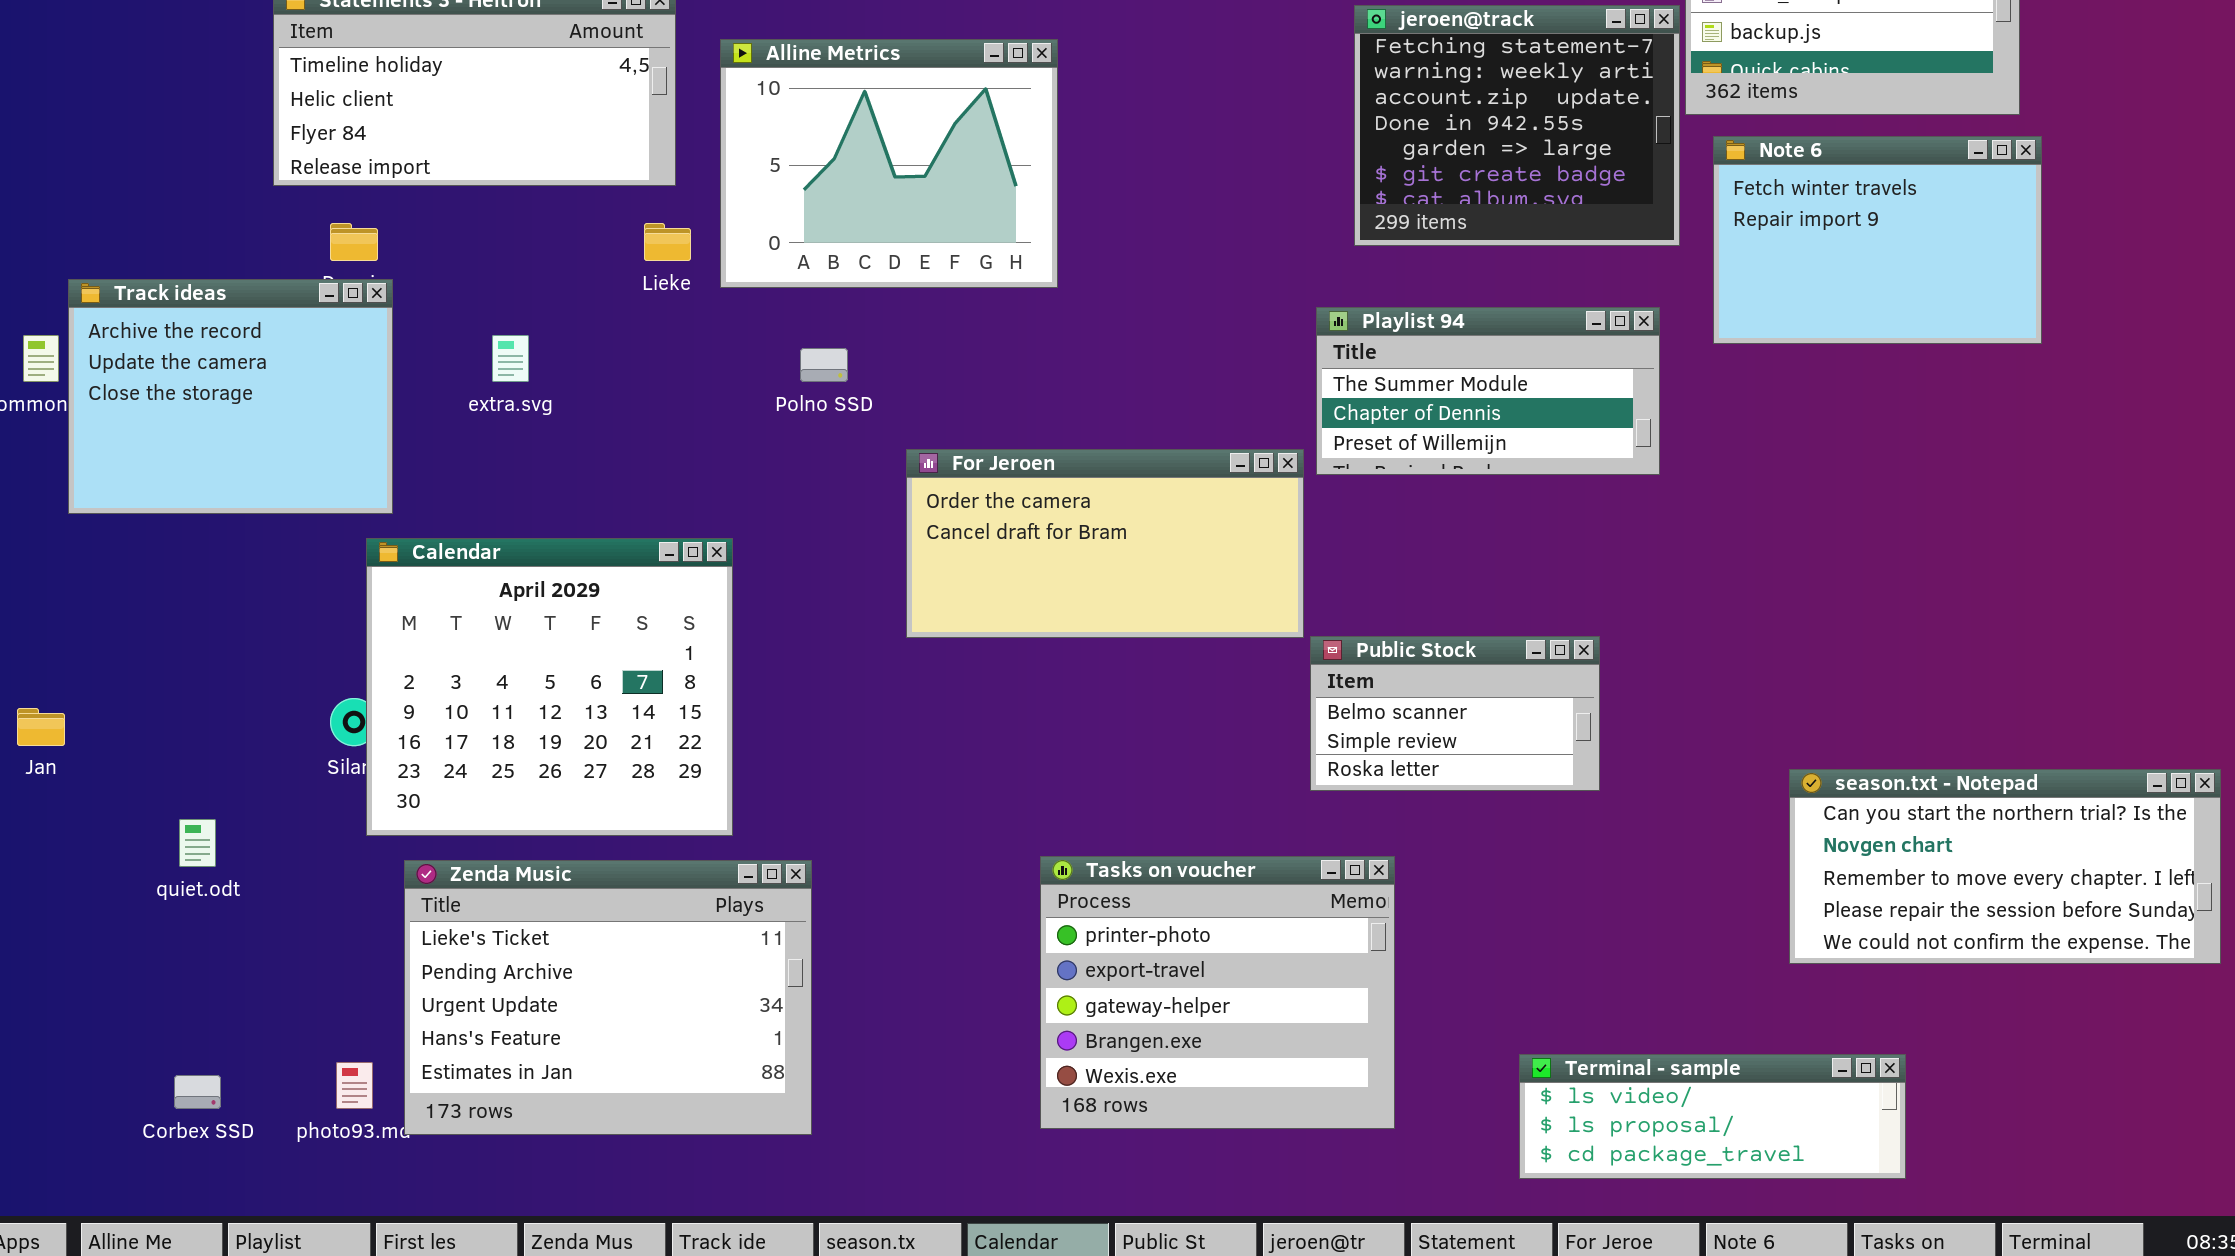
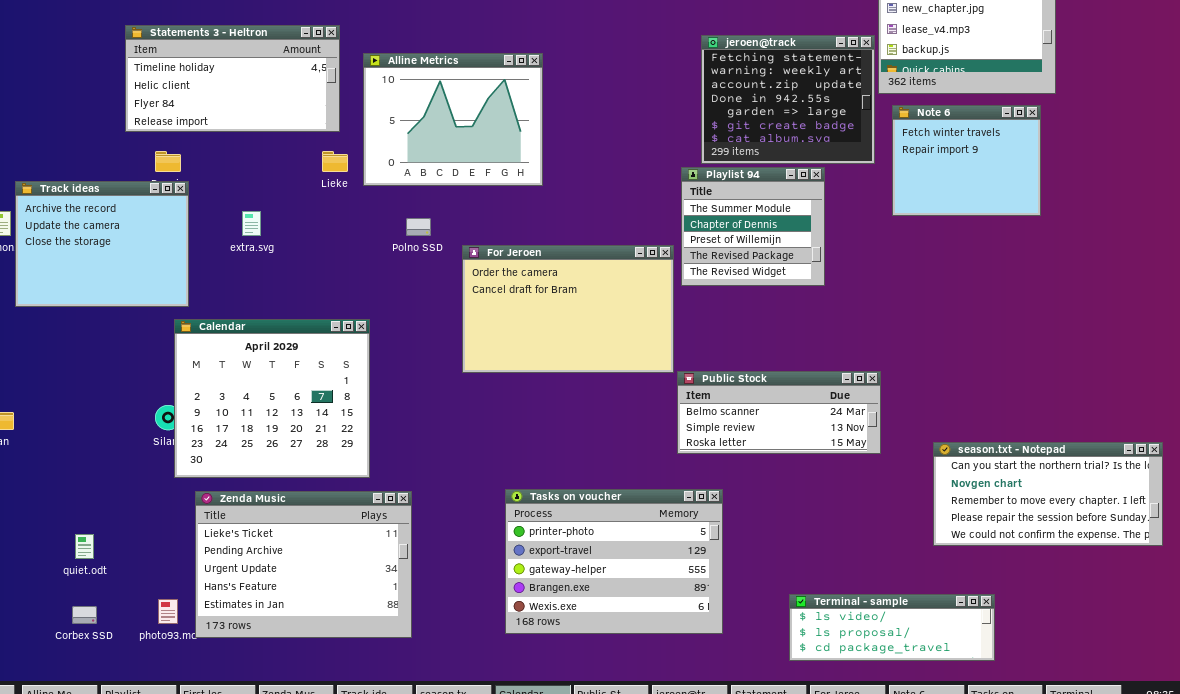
Note 6: [1713,136,2042,344] -> [892,105,1041,216], resized
Playlist 94: [1316,307,1660,475] -> [681,167,825,286], resized
For Jeroen: [906,449,1304,638] -> [462,245,674,373], resized
Public Stock: [1310,636,1600,791] -> [677,371,881,454], resized
quiet.odt: [179,819,216,867] -> [75,534,94,559], moved
Tasks on voucher: [1040,856,1395,1129] -> [505,489,723,634], resized

